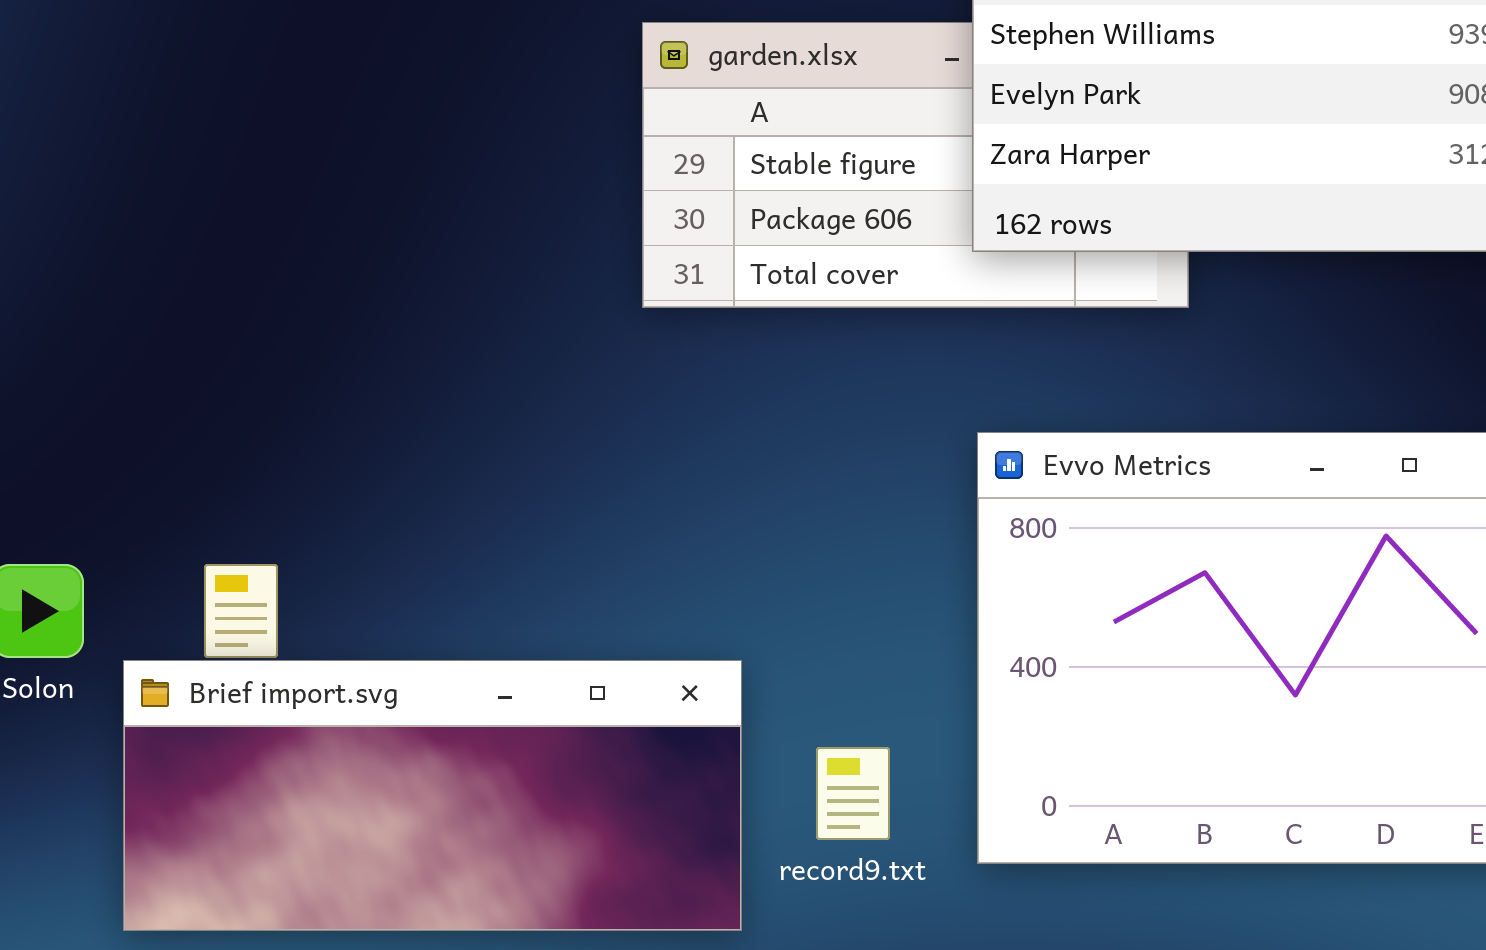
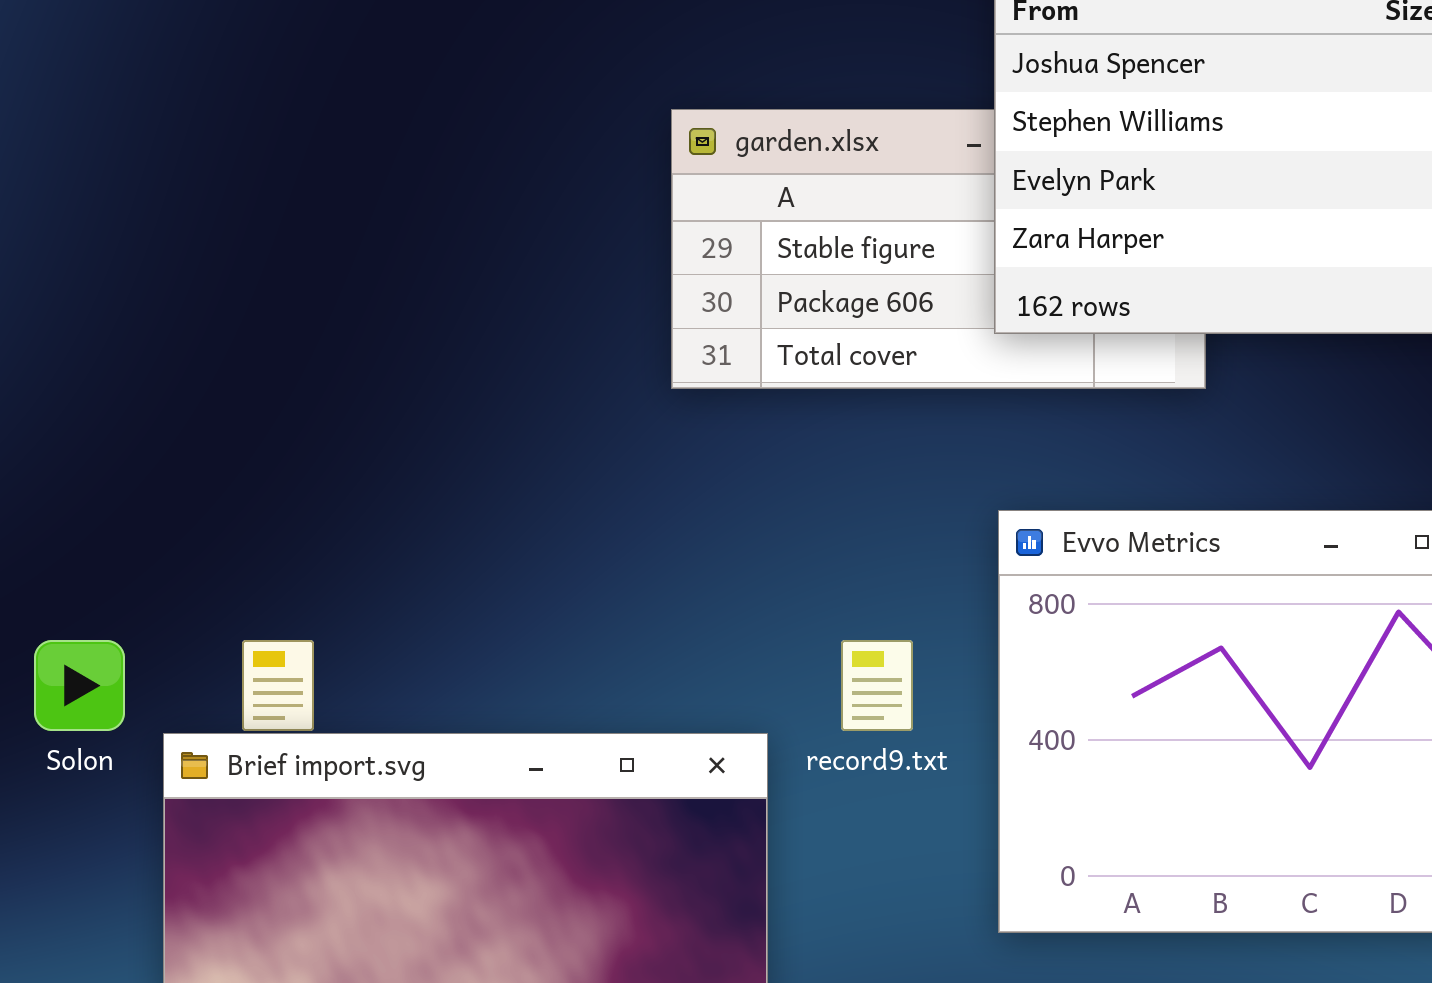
record9.txt: [816,747,890,840] -> [841,640,913,731], moved

